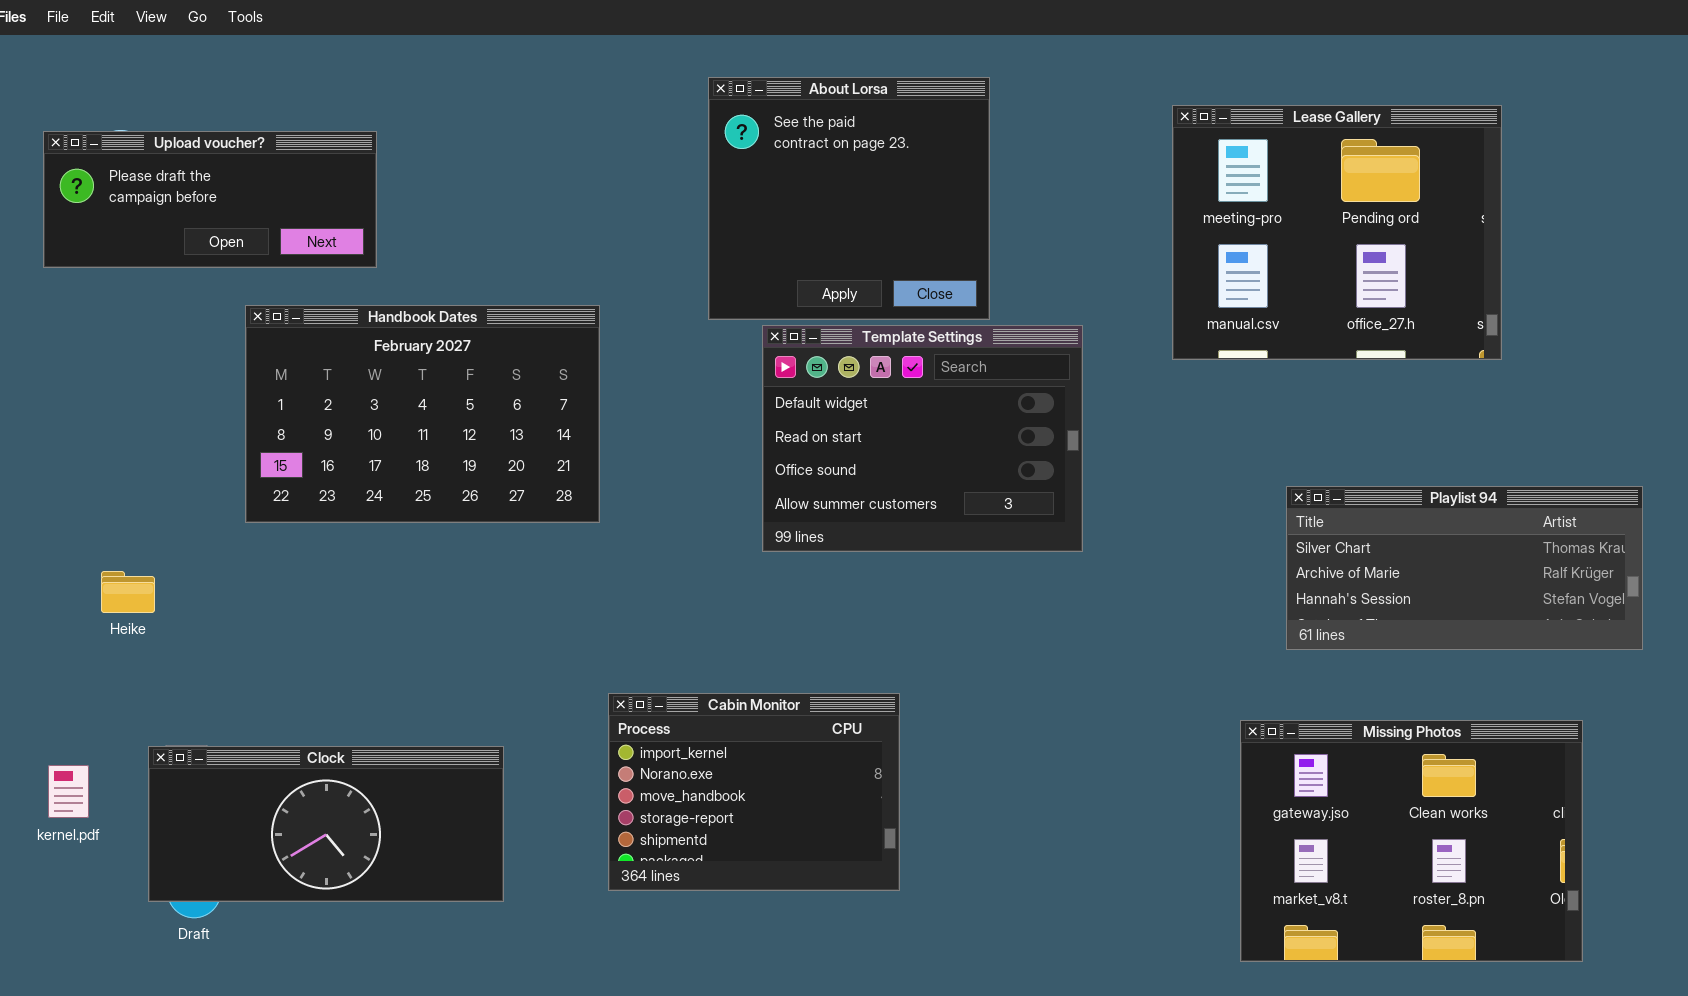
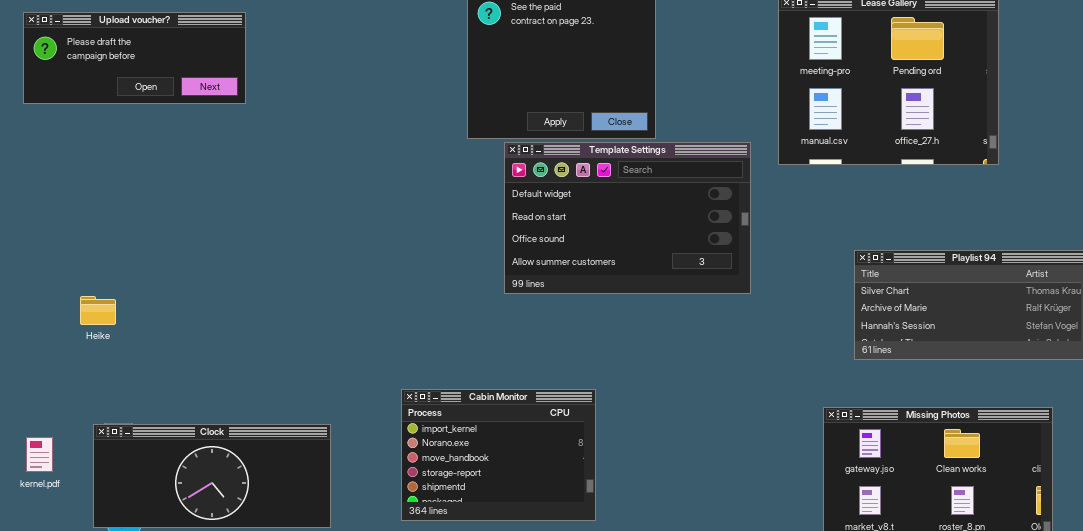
Handbook Dates: [245,305,600,523] -> none, closed
Template Settings: [762,325,1083,552] -> [504,142,751,294], resized
Heike: [101,571,155,613] -> [80,296,116,325], moved

